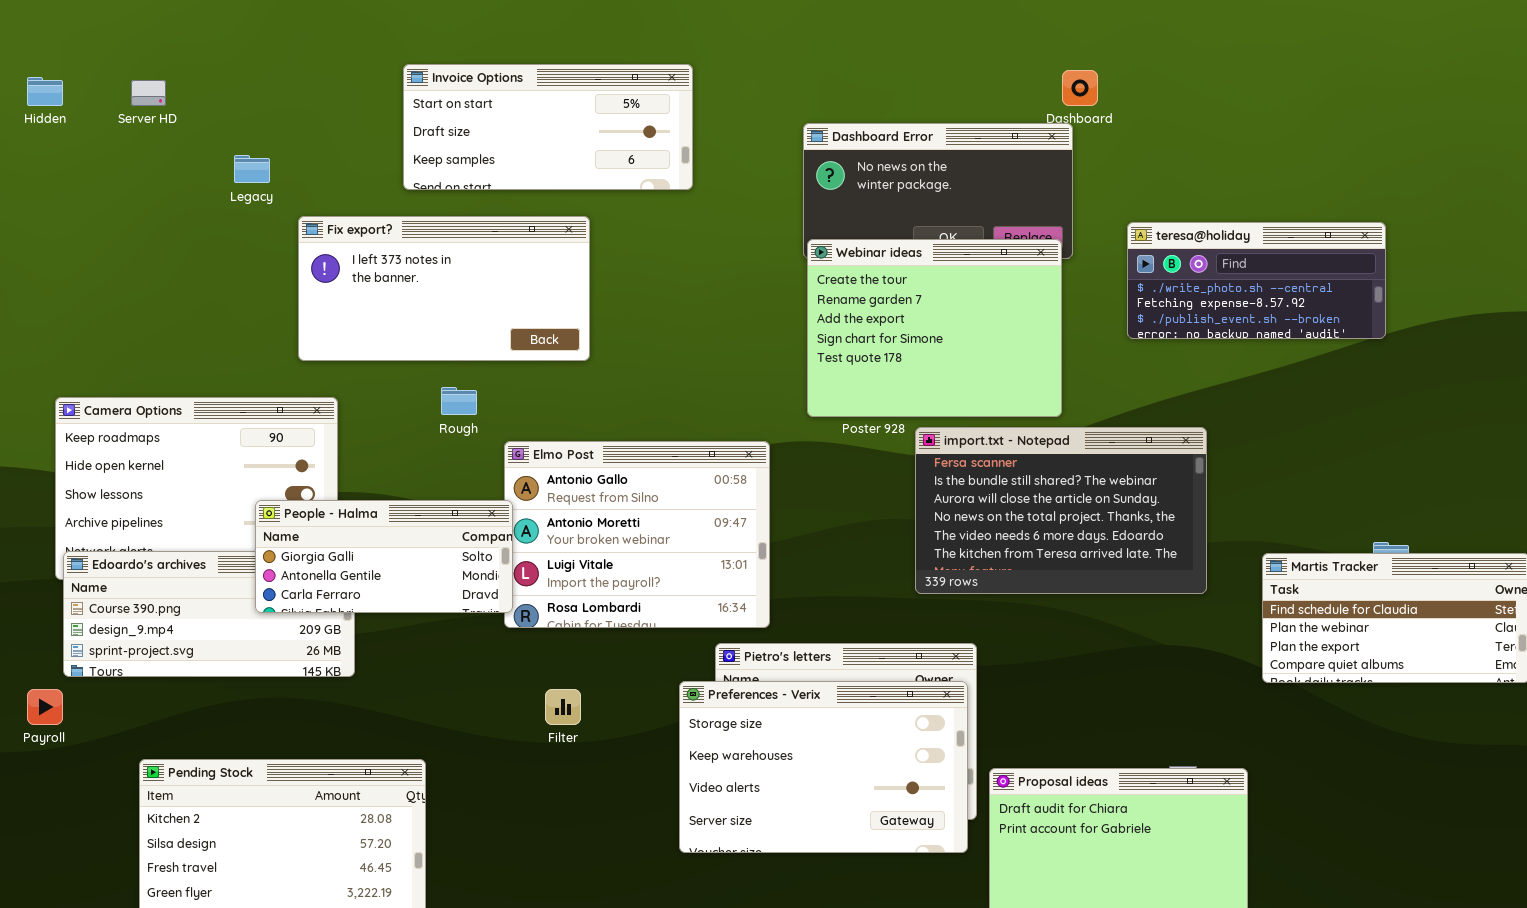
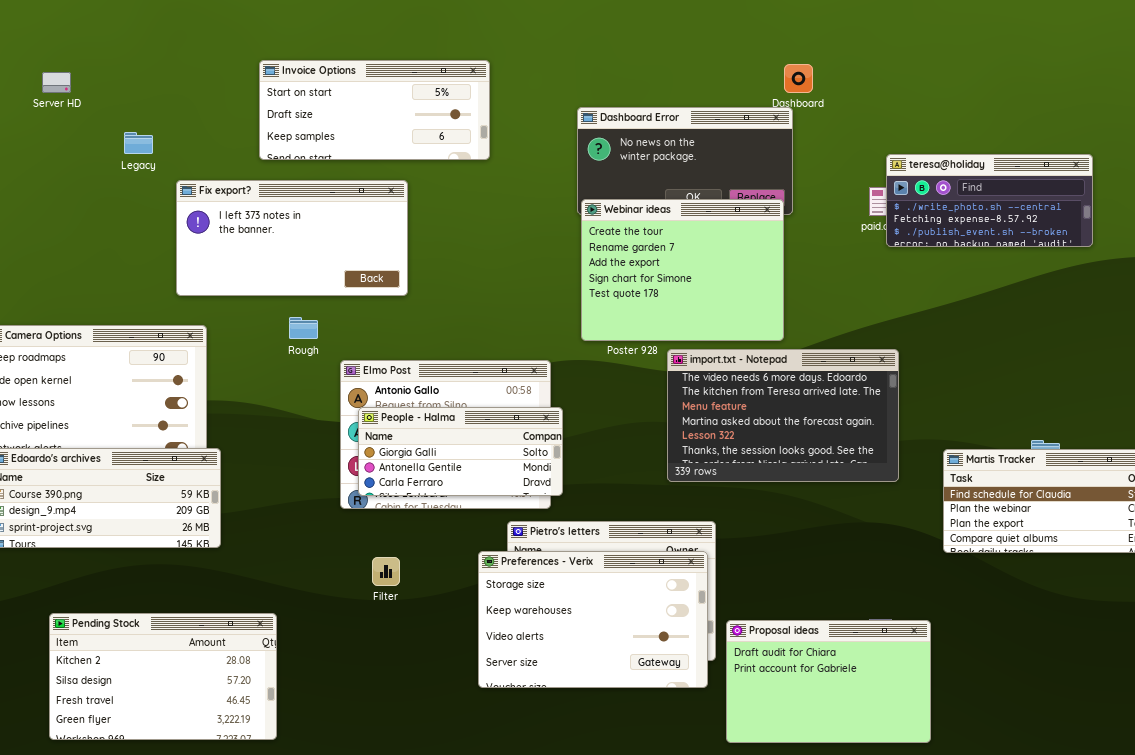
teresa@holiday: [1127,222,1386,339] -> [886,154,1093,247], moved
import.txt - Notepad: [915,427,1207,594] -> [667,349,899,482], scrolled down 4 rows
People - Halma: [255,500,513,613] -> [358,407,563,496], moved

